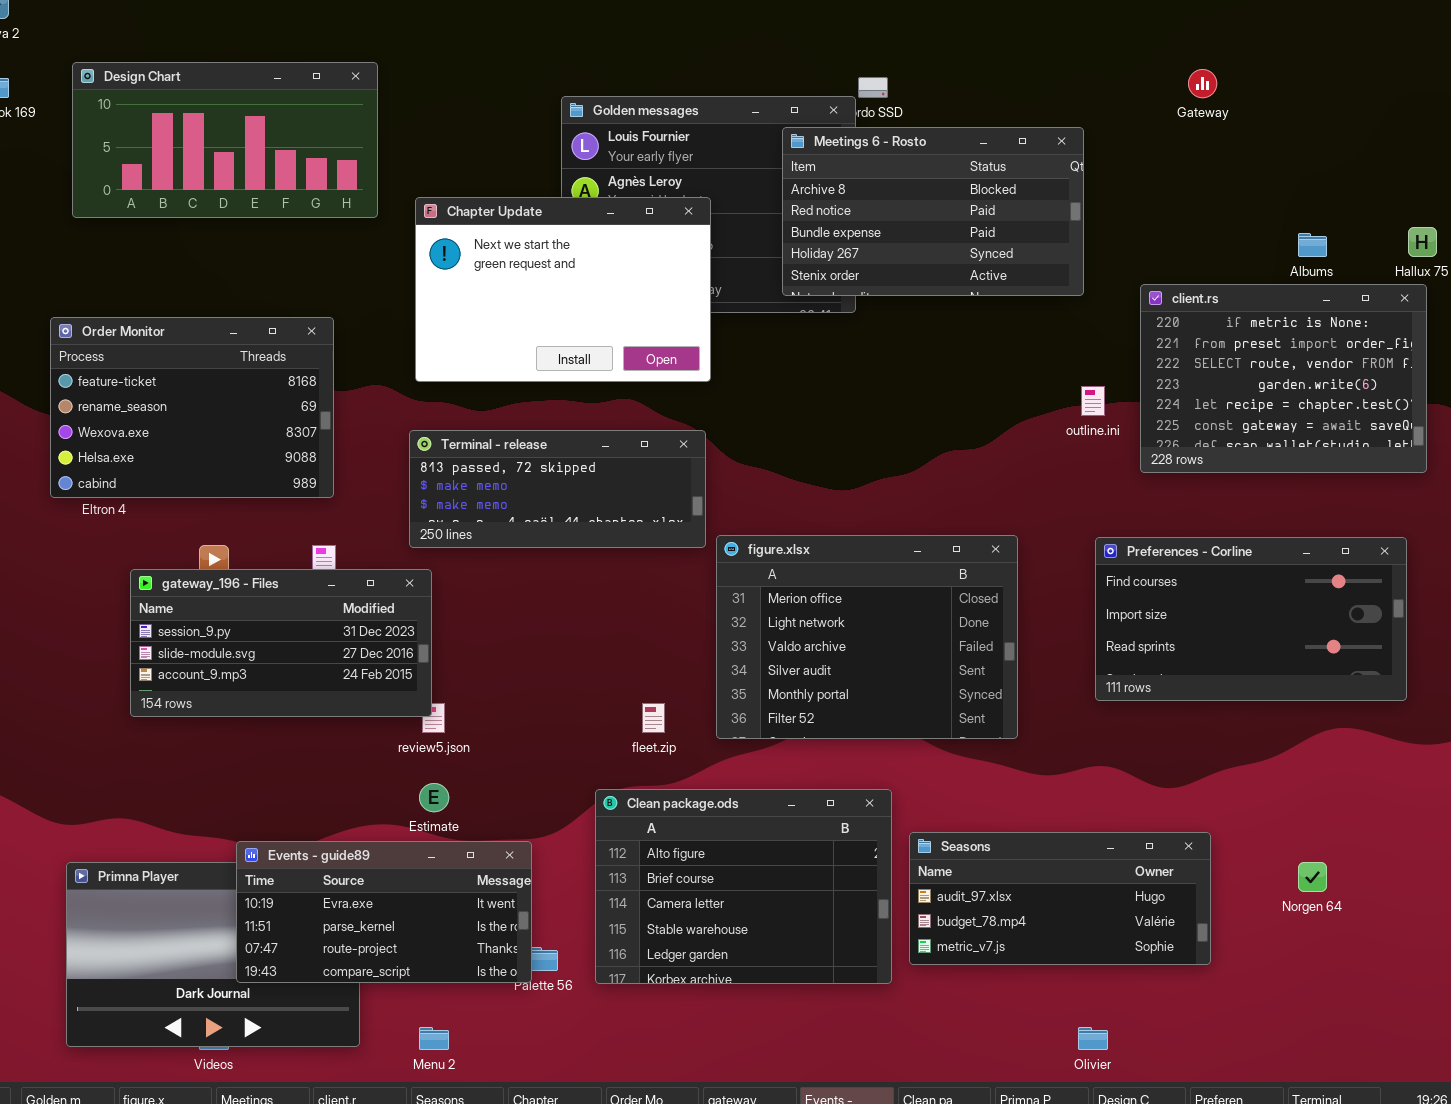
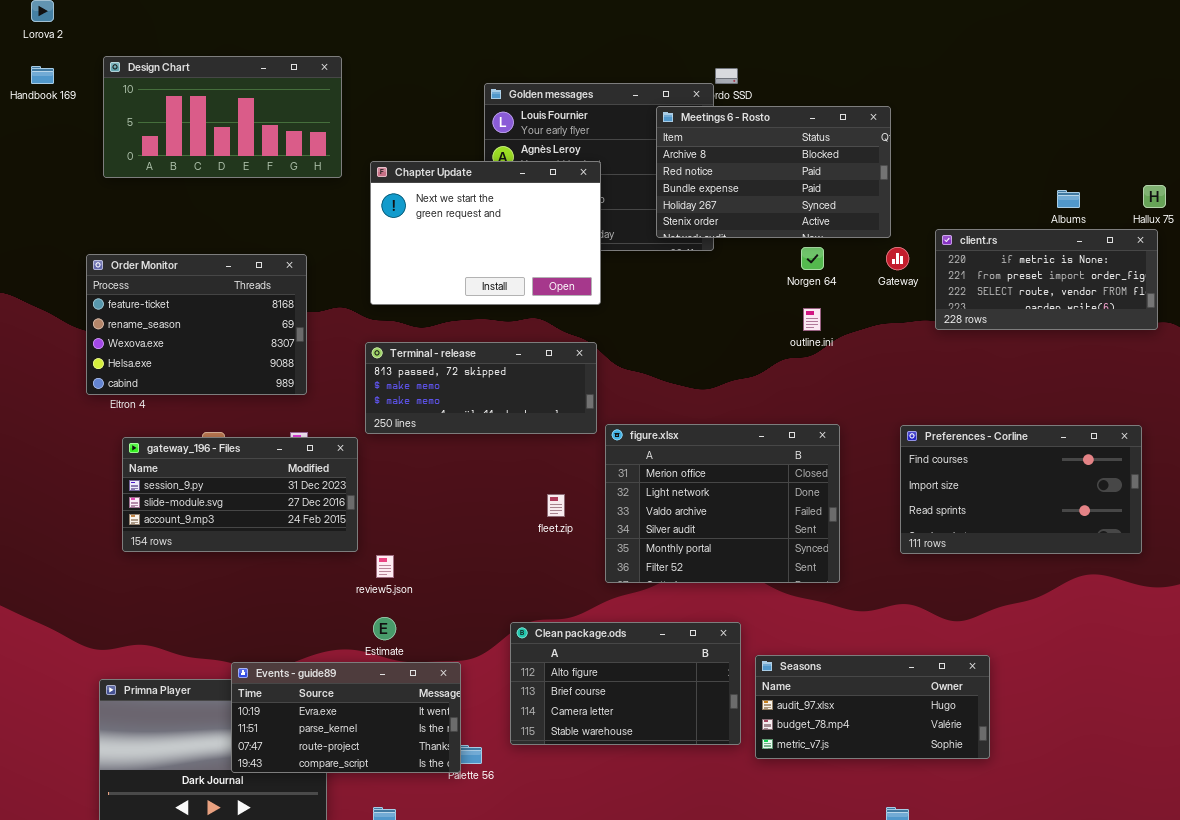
Gateway: [1188,69,1217,98] -> [886,247,909,270], moved
client.rs: [1140,284,1427,473] -> [935,229,1158,330], resized
outline.ini: [1081,386,1105,416] -> [803,308,821,331], moved
gateway_196 - Files: [130,569,432,717] -> [122,437,358,552], moved
fleet.zip: [642,703,665,733] -> [547,494,565,517], moved
Clean package.ods: [595,789,892,984] -> [510,622,741,745], resized
Norgen 64: [1298,862,1327,892] -> [801,247,824,270], moved

